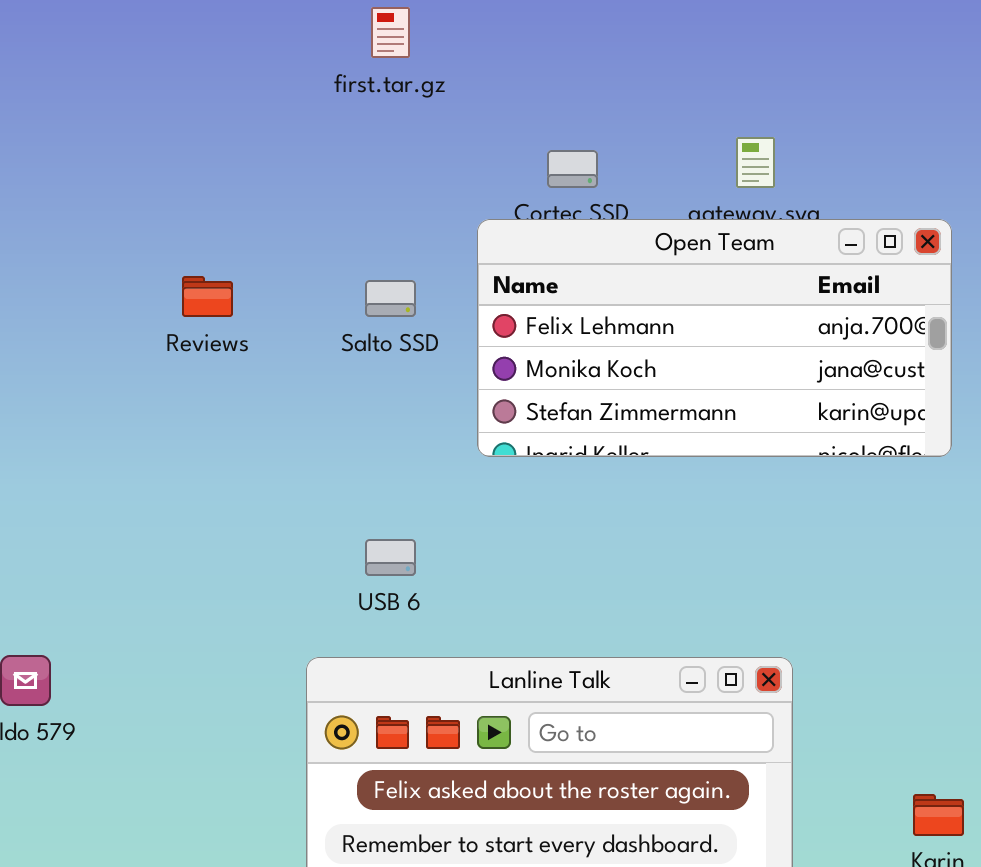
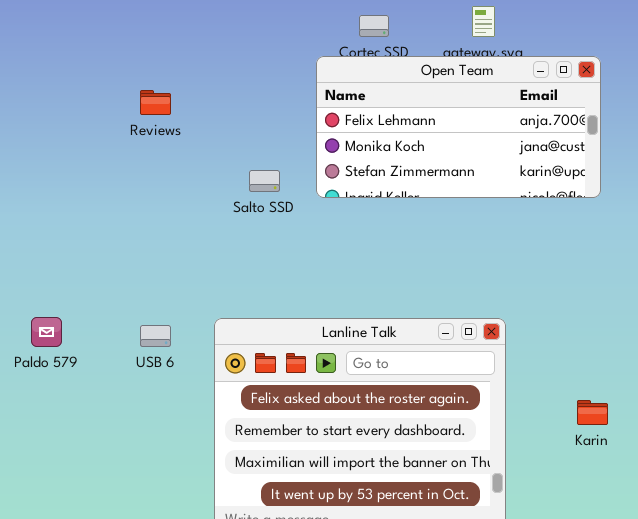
Salto SSD: [365,280,416,317] -> [249,170,280,192], moved
USB 6: [365,539,416,576] -> [140,325,171,347], moved

